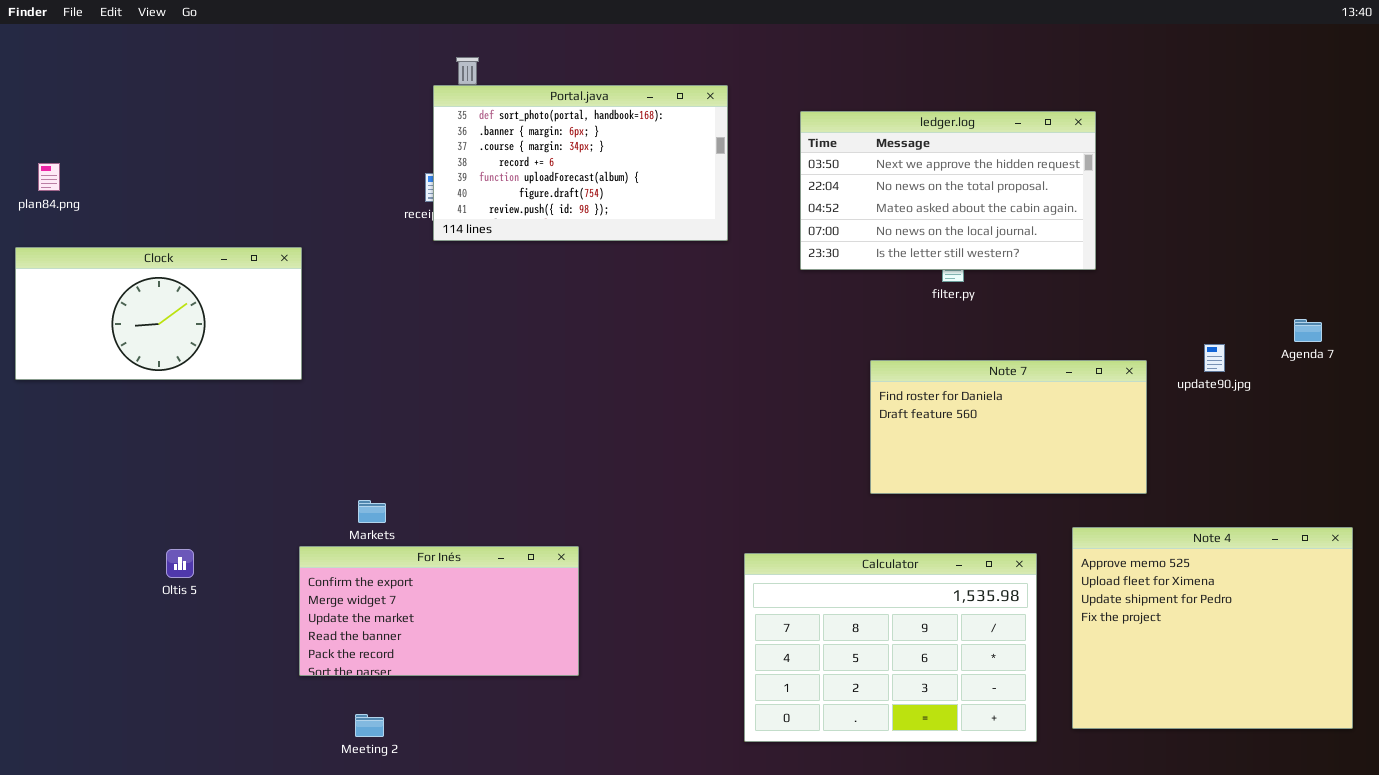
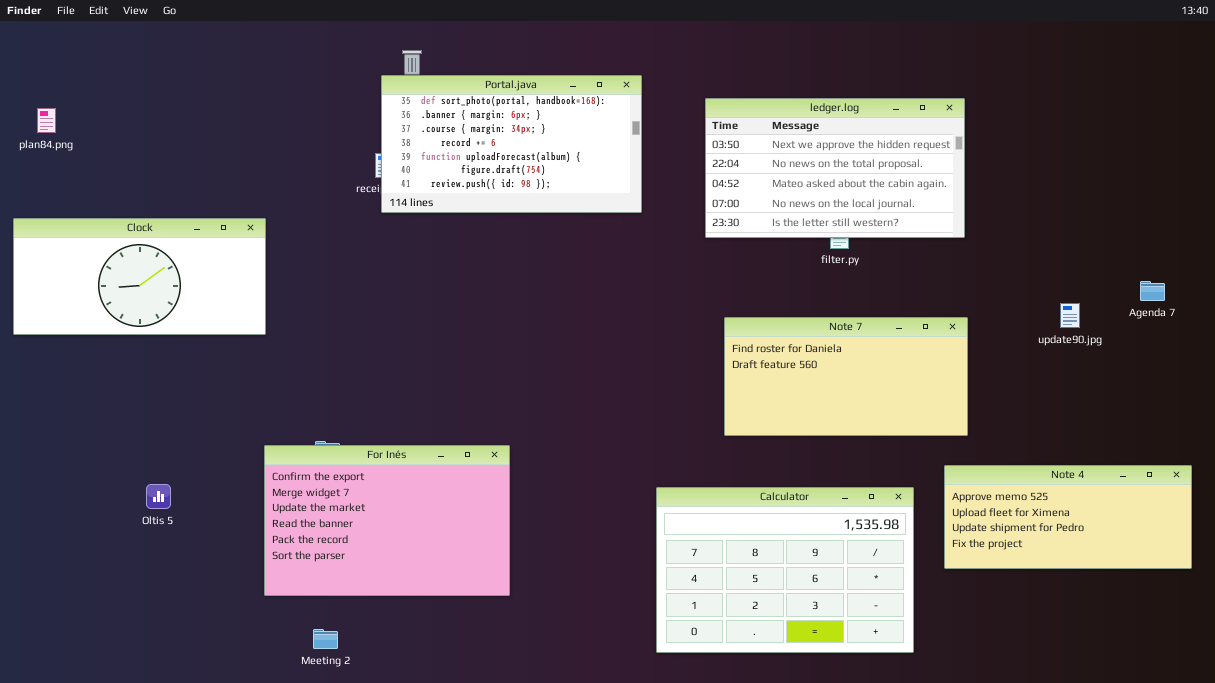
plan84.png: [38,163,60,191] -> [37,108,56,133], moved
Note 7: [870,360,1147,494] -> [724,317,968,436], moved
Note 4: [1072,527,1353,729] -> [944,465,1192,569], resized
For Inés: [299,546,579,676] -> [264,445,510,596], resized

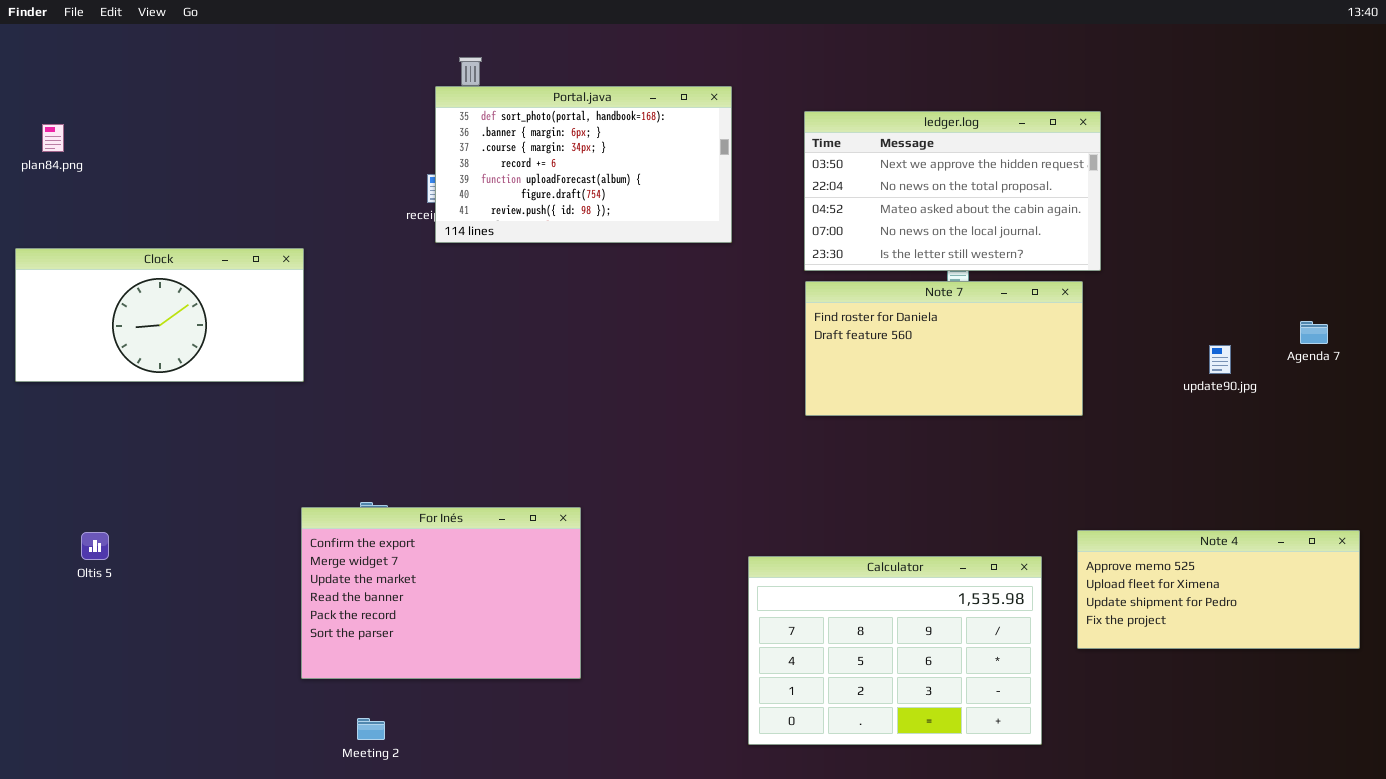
Note 7: [724,317,968,436] -> [805,281,1083,416], moved
Oltis 5: [146,484,171,509] -> [81,532,109,560], moved

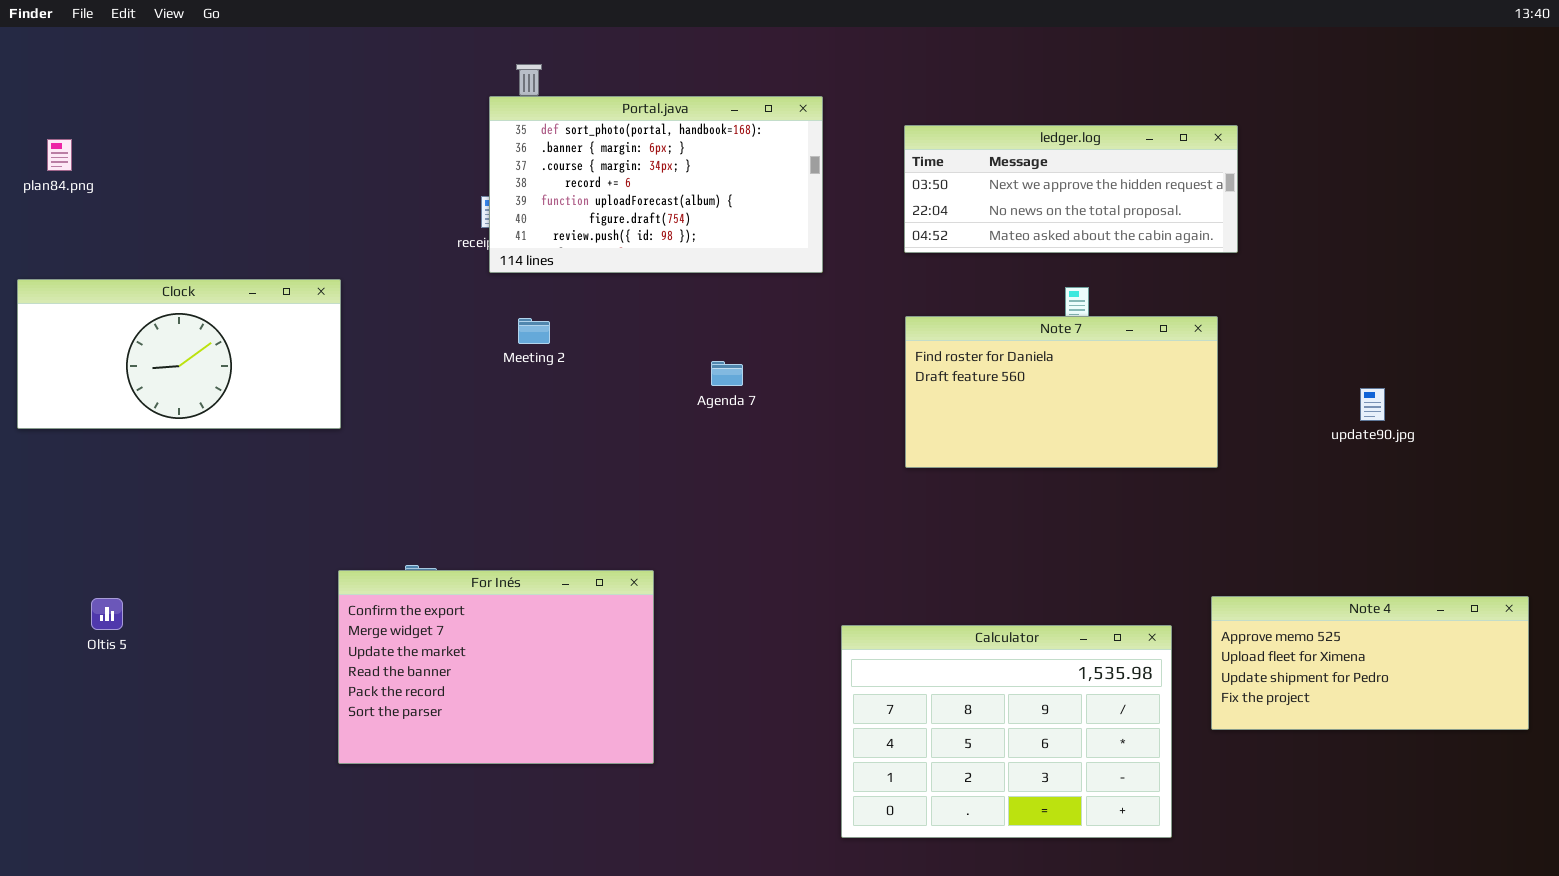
ledger.log: [804,111,1101,271] -> [904,125,1238,253], resized
Agenda 7: [1300,321,1328,344] -> [711,361,743,386], moved
Meeting 2: [357,718,385,740] -> [518,318,550,344], moved

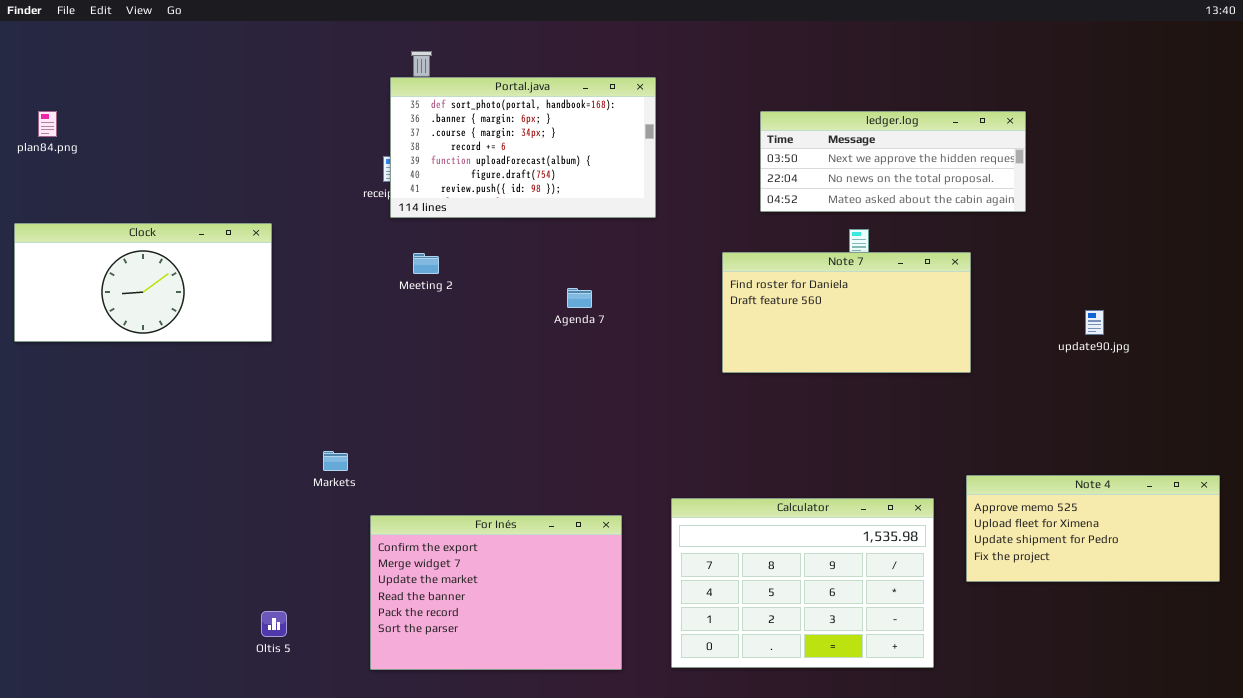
ledger.log: [904,125,1238,253] -> [760,111,1026,212], moved
For Inés: [338,570,654,764] -> [370,515,622,670], moved
Oltis 5: [91,598,123,630] -> [261,611,287,637], moved

